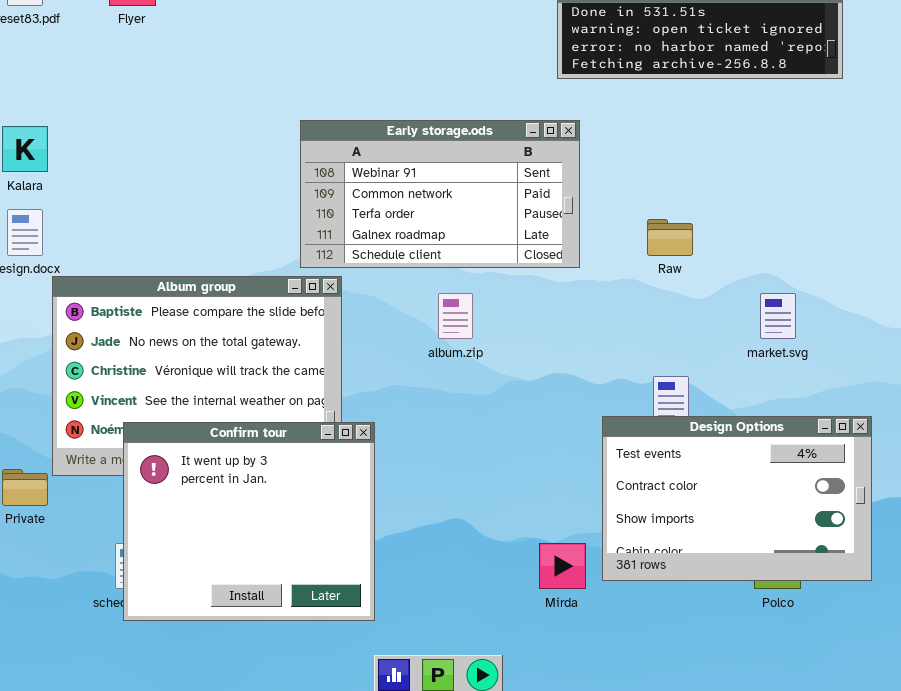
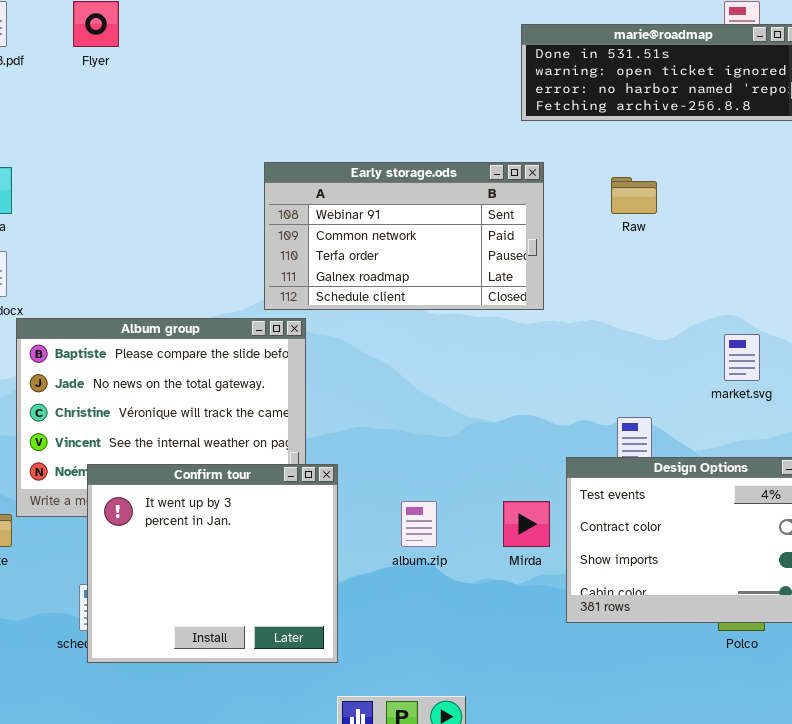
Raw: [647,219,693,256] -> [611,177,657,214], moved
album.zip: [438,293,473,339] -> [401,501,437,547], moved
Mirda: [539,543,586,589] -> [503,501,550,547], moved

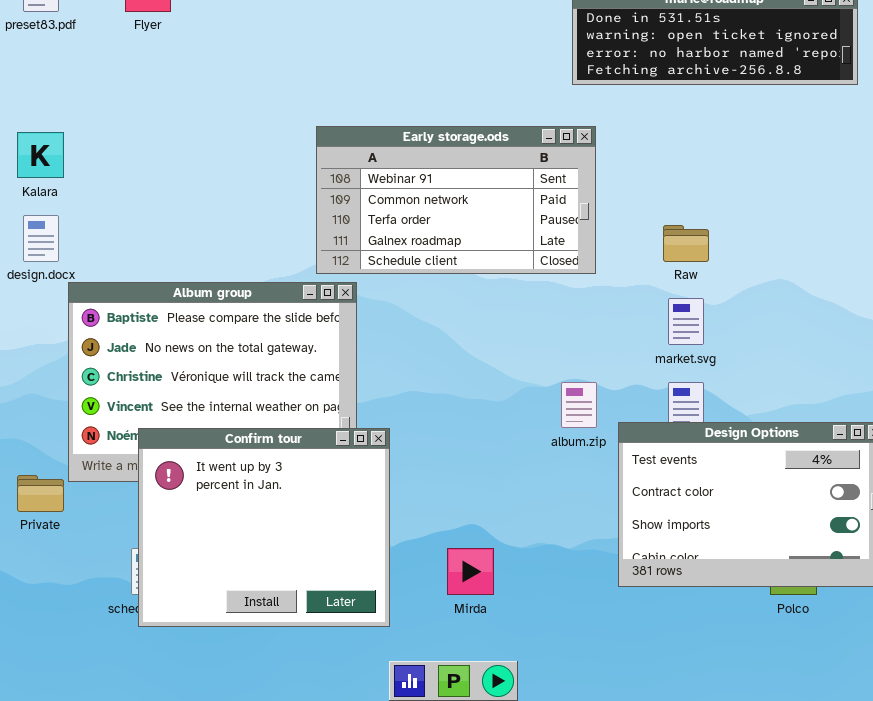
Raw: [611,177,657,214] -> [663,225,709,262], moved
market.svg: [724,334,760,381] -> [668,298,704,345], moved
album.zip: [401,501,437,547] -> [561,382,597,428], moved
Mirda: [503,501,550,547] -> [447,548,494,595], moved

